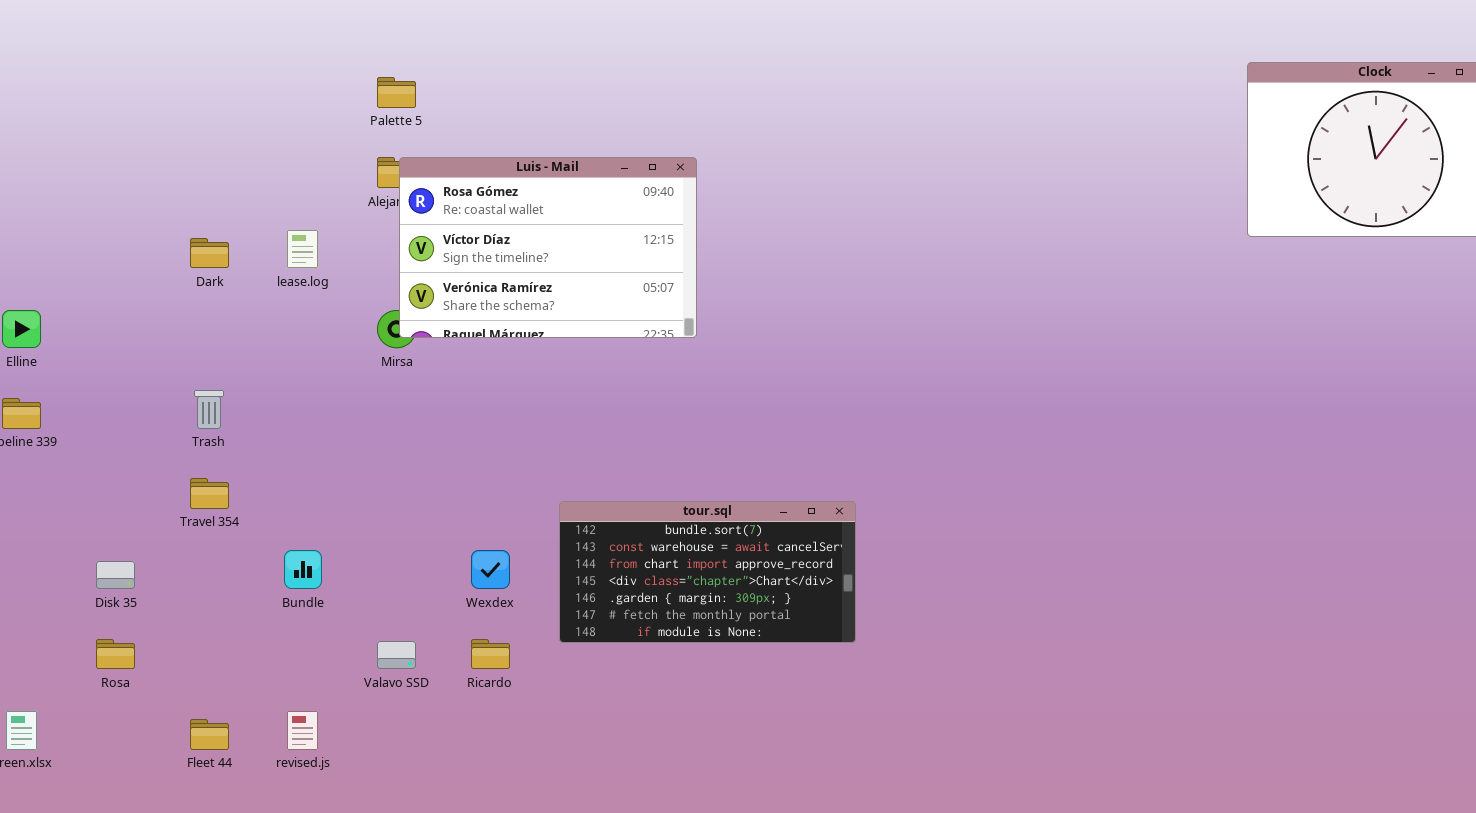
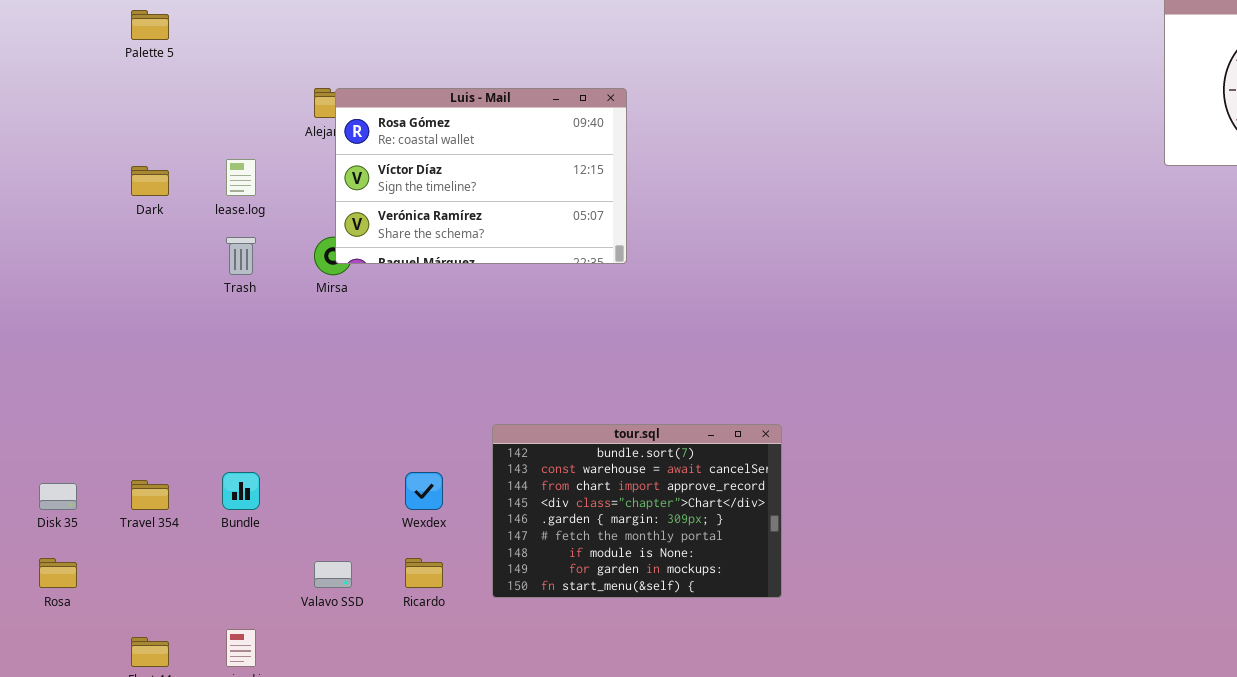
Palette 5: [377,77,416,108] -> [131,10,169,40], moved
Trash: [194,390,224,429] -> [226,237,256,275], moved
Travel 354: [190,478,229,509] -> [131,480,169,510], moved
tour.sql: [559,501,856,643] -> [492,424,782,598], resized

